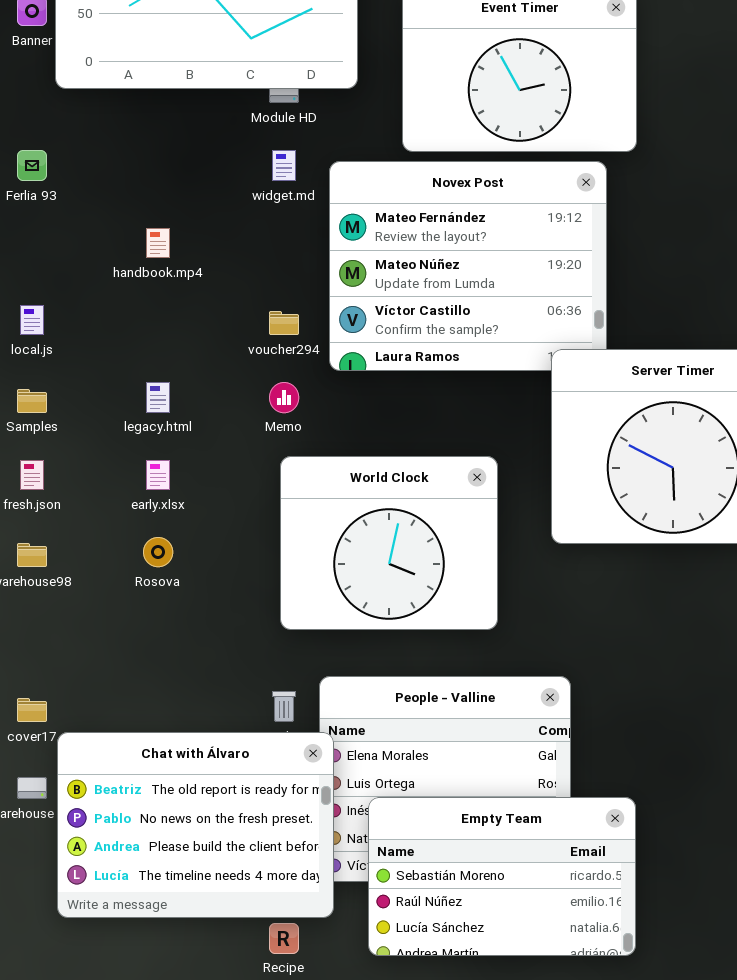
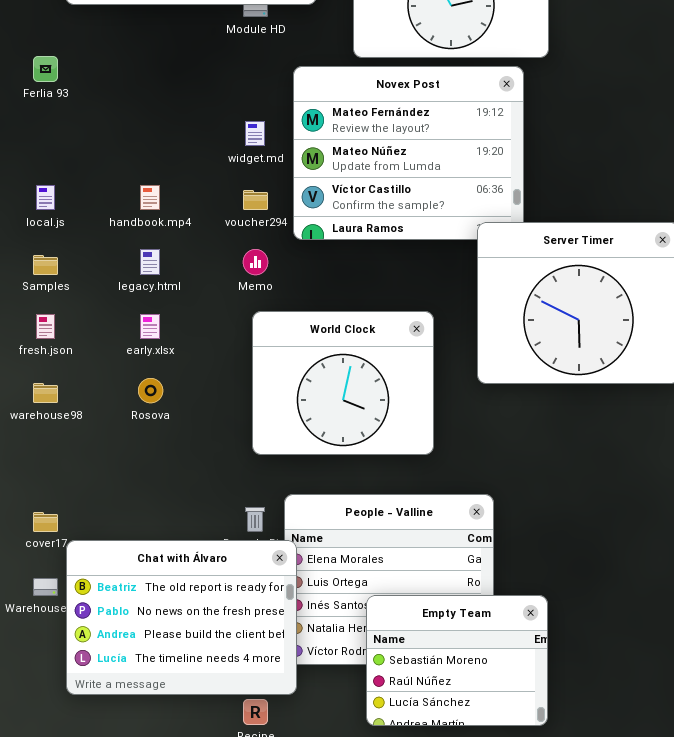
widget.md: [272,150,296,181] -> [245,121,265,146], moved
handbook.mp4: [146,228,170,258] -> [140,185,160,210], moved
Empty Team: [368,797,636,956] -> [366,595,548,726], resized

